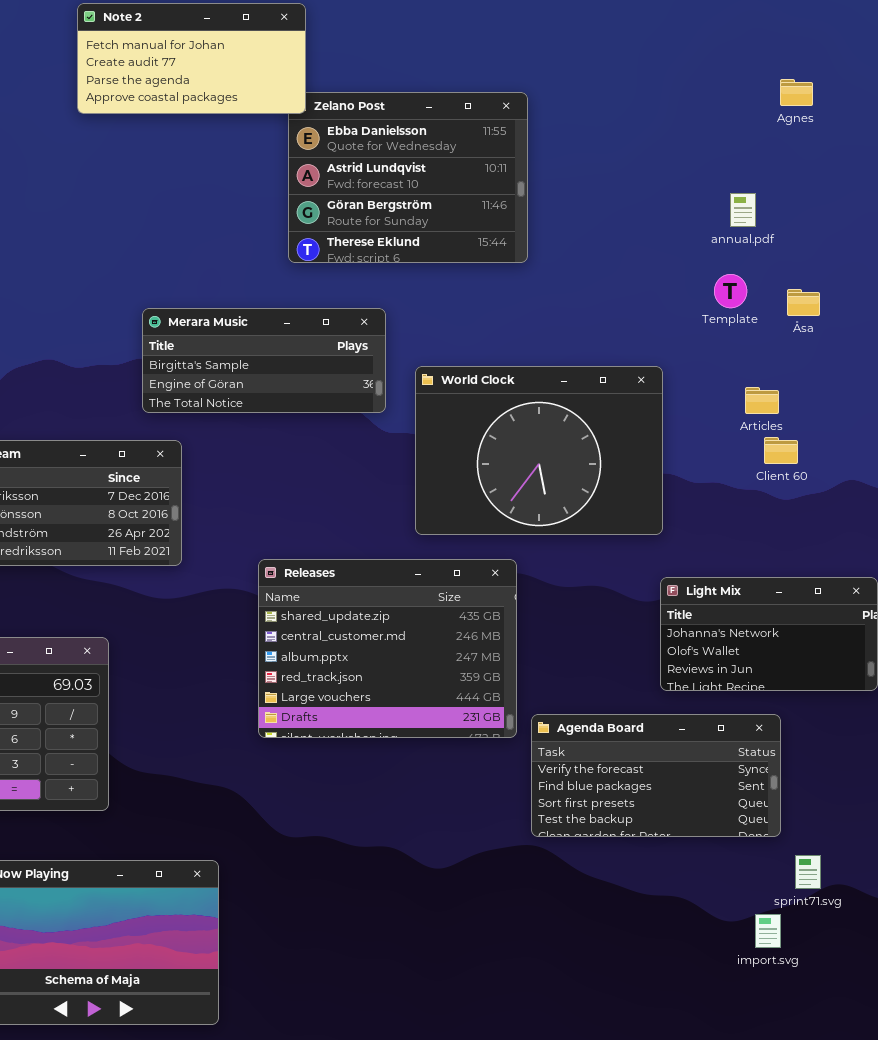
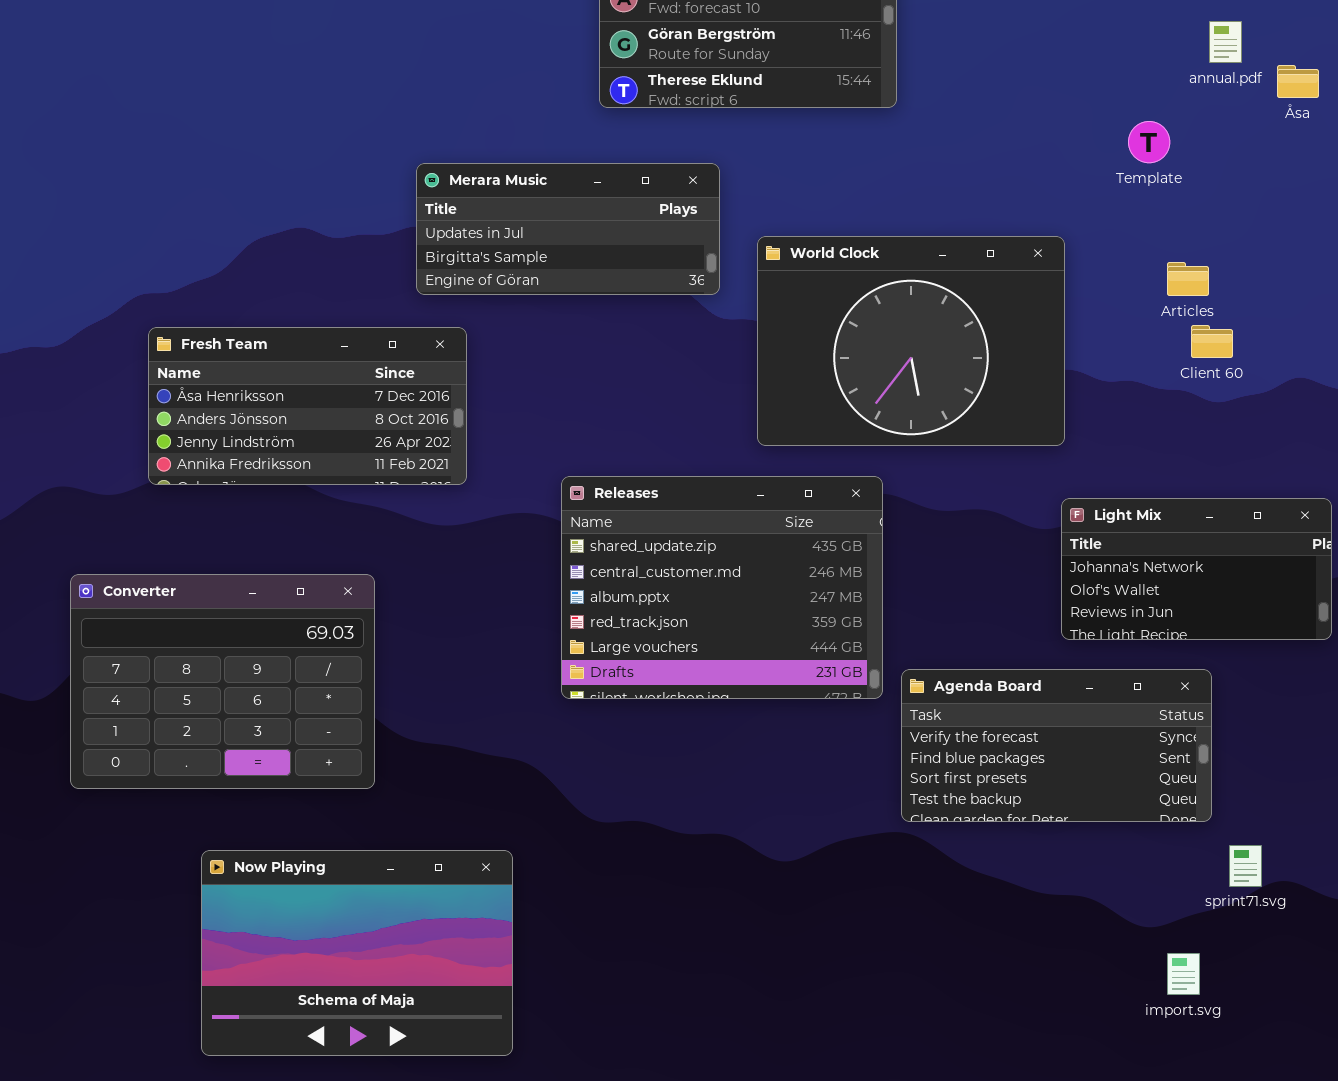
annual.pdf: [730,193,756,227] -> [1209,21,1242,63], moved
Åsa: [787,289,820,316] -> [1277,65,1319,98], moved
Merara Music: [142,308,386,413] -> [416,163,720,295], scrolled up 1 row
import.svg: [755,914,781,948] -> [1167,953,1200,995], moved

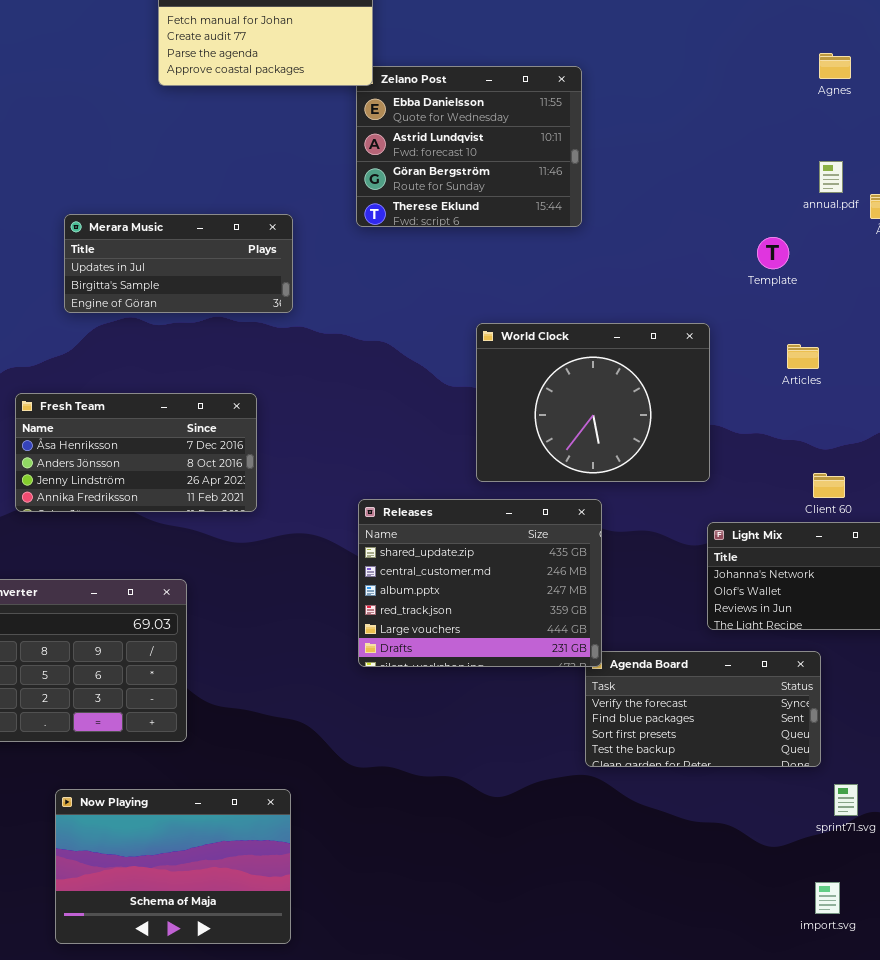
Merara Music: [416,163,720,295] -> [64,214,293,313], moved
Client 60: [1191,325,1233,358] -> [813,473,845,498], moved
Releases: [561,476,883,699] -> [358,499,602,667], moved
import.svg: [1167,953,1200,995] -> [815,882,840,914], moved

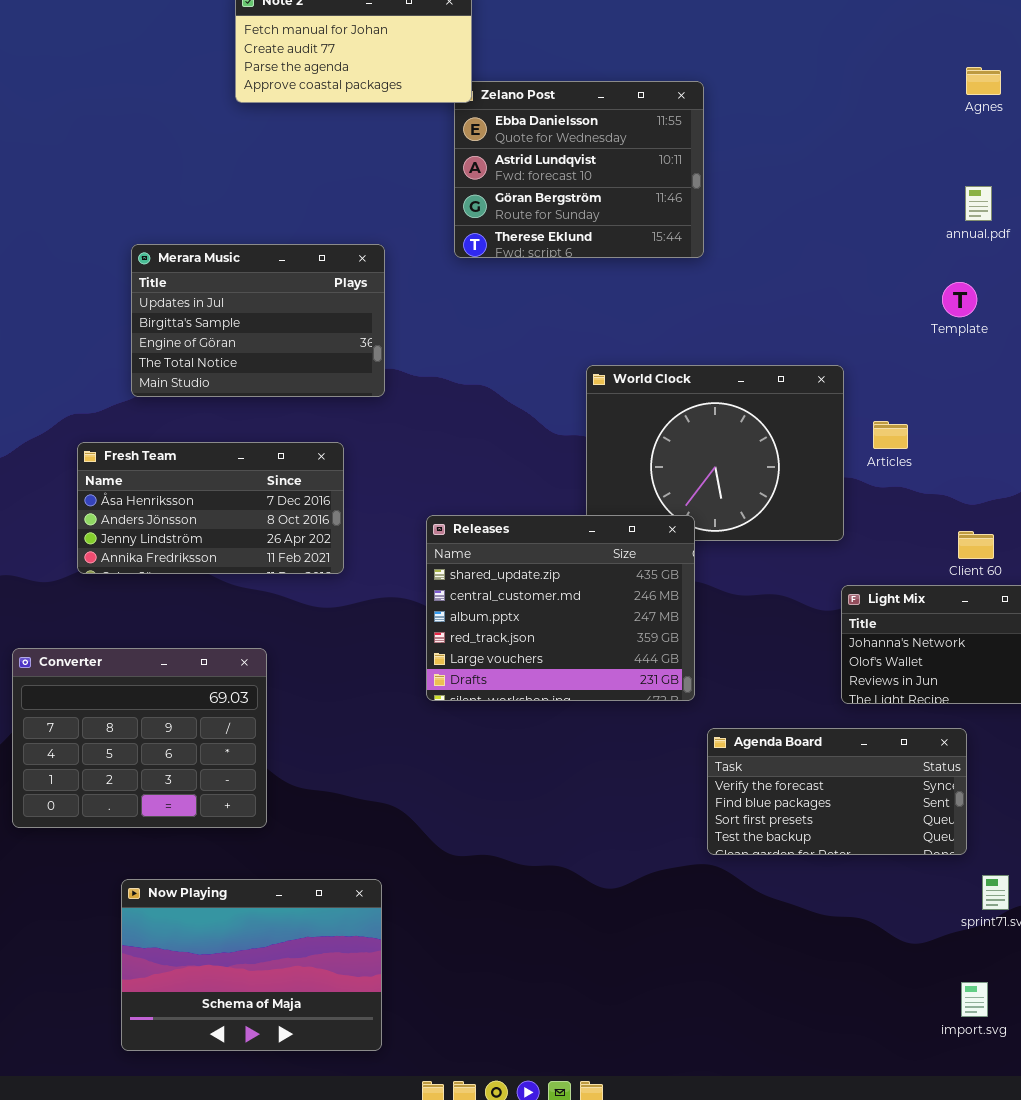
Merara Music: [64,214,293,313] -> [131,244,385,397], resized
Template: [757,237,789,269] -> [942,282,977,317], moved
Articles: [787,344,819,369] -> [873,421,908,449], moved
Releases: [358,499,602,667] -> [426,515,695,701], moved

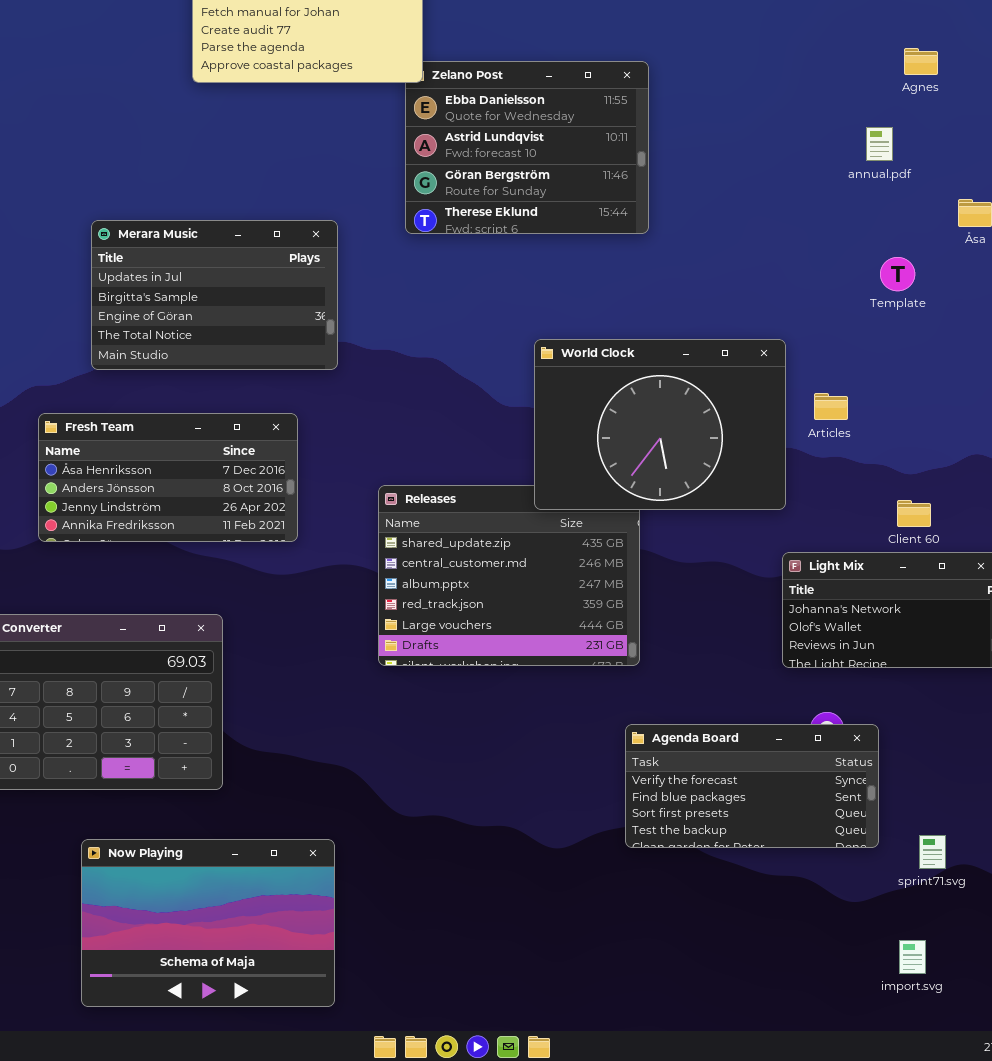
annual.pdf: [965,186,992,221] -> [866,127,893,161], moved
World Clock: [586,365,844,541] -> [534,339,786,510], raised
Agenda Board: [707,728,967,855] -> [625,724,879,848], moved

